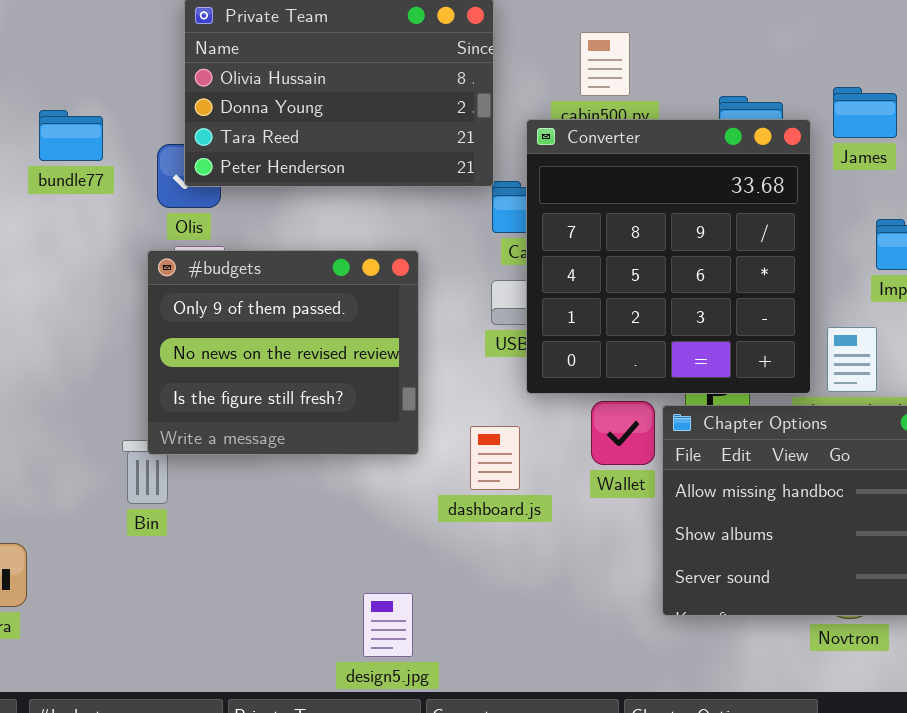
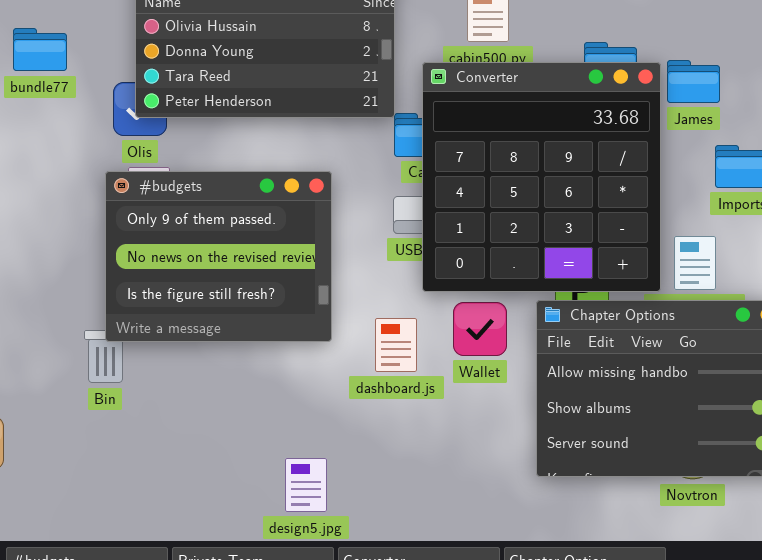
James: [833,87,897,138] -> [667,60,720,103], moved
bundle77: [39,110,103,161] -> [13,28,67,71], moved
Wallet: [591,401,655,465] -> [453,302,507,356], moved

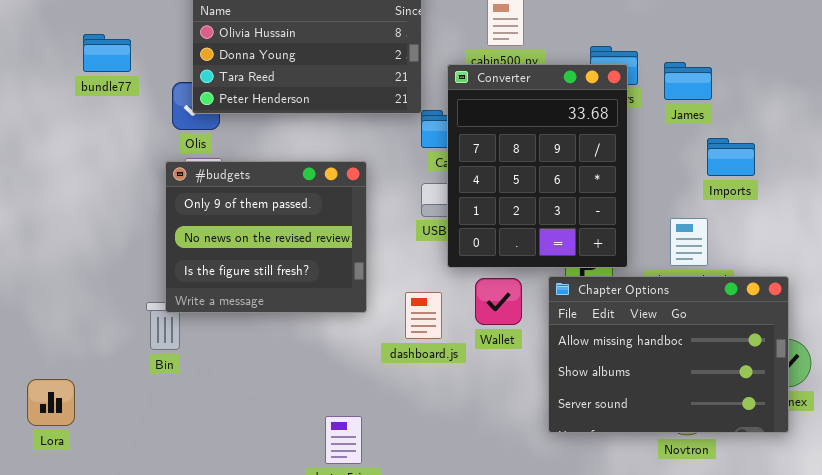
Converter: [422,62,661,292] -> [447,64,628,268], resized

